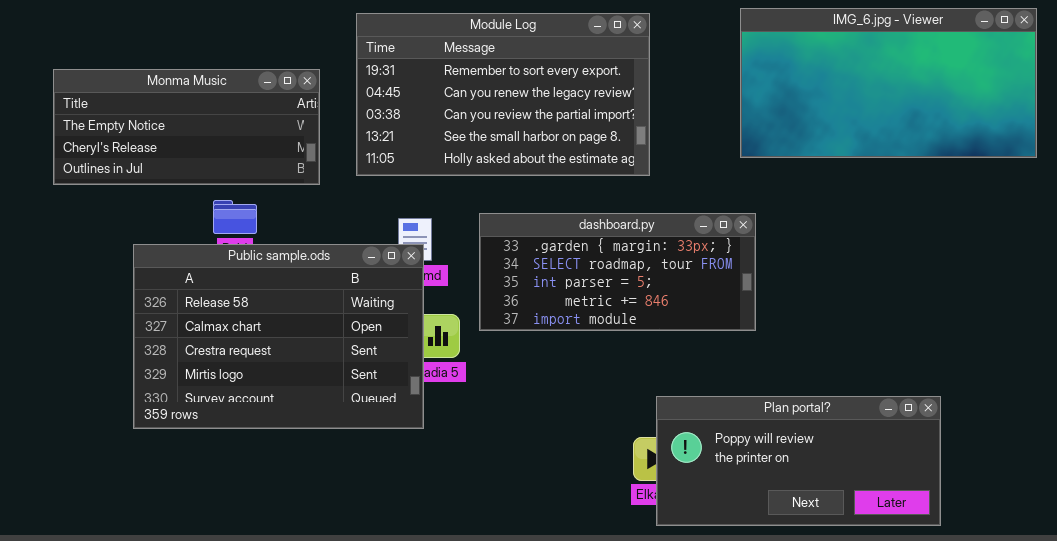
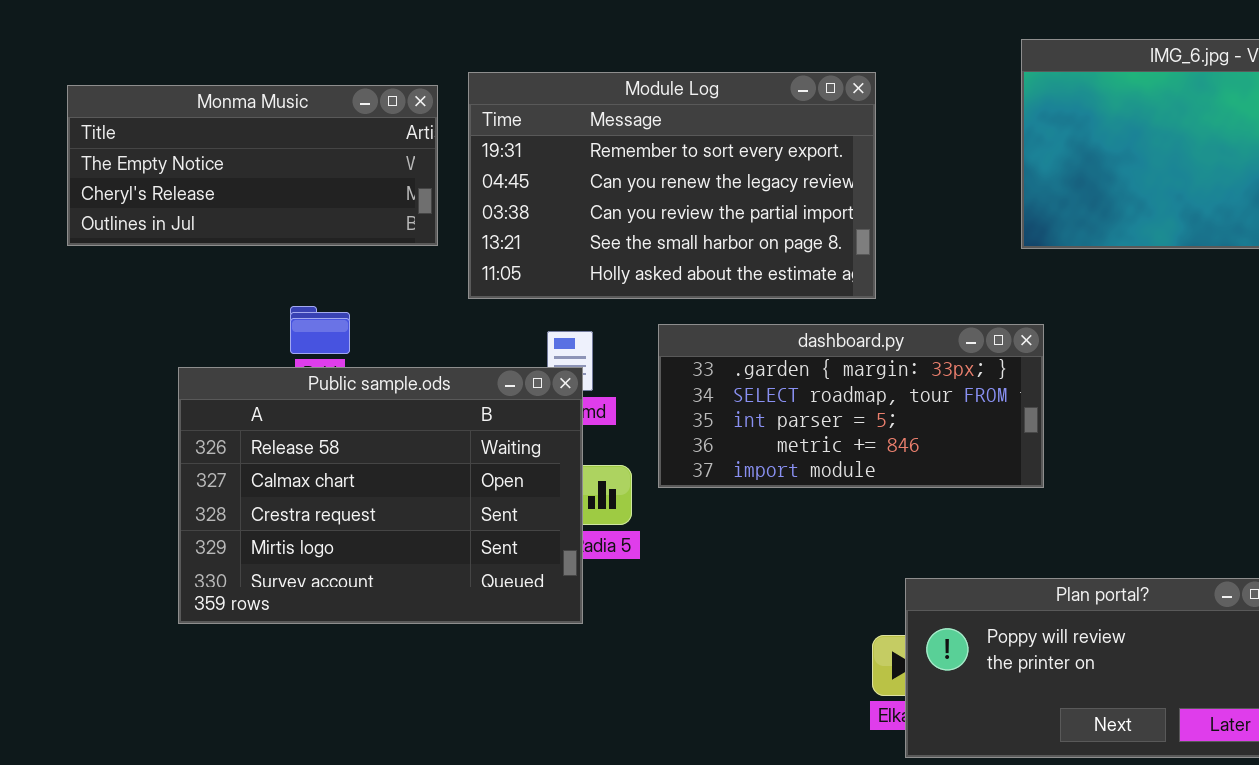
Module Log: [356,13,650,176] -> [468,72,876,299], moved
Monma Music: [53,69,320,185] -> [67,85,438,246], moved

